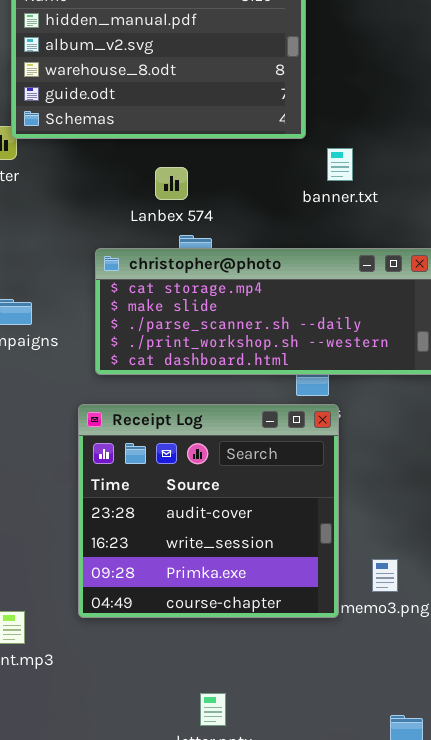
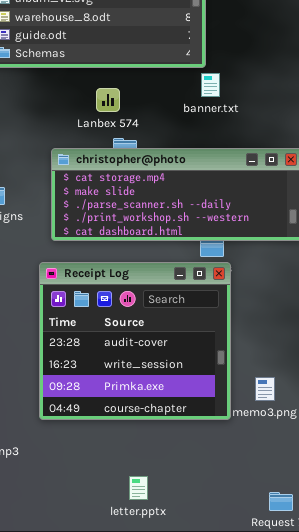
banner.txt: [327,148,353,181] -> [201,73,220,97], moved

